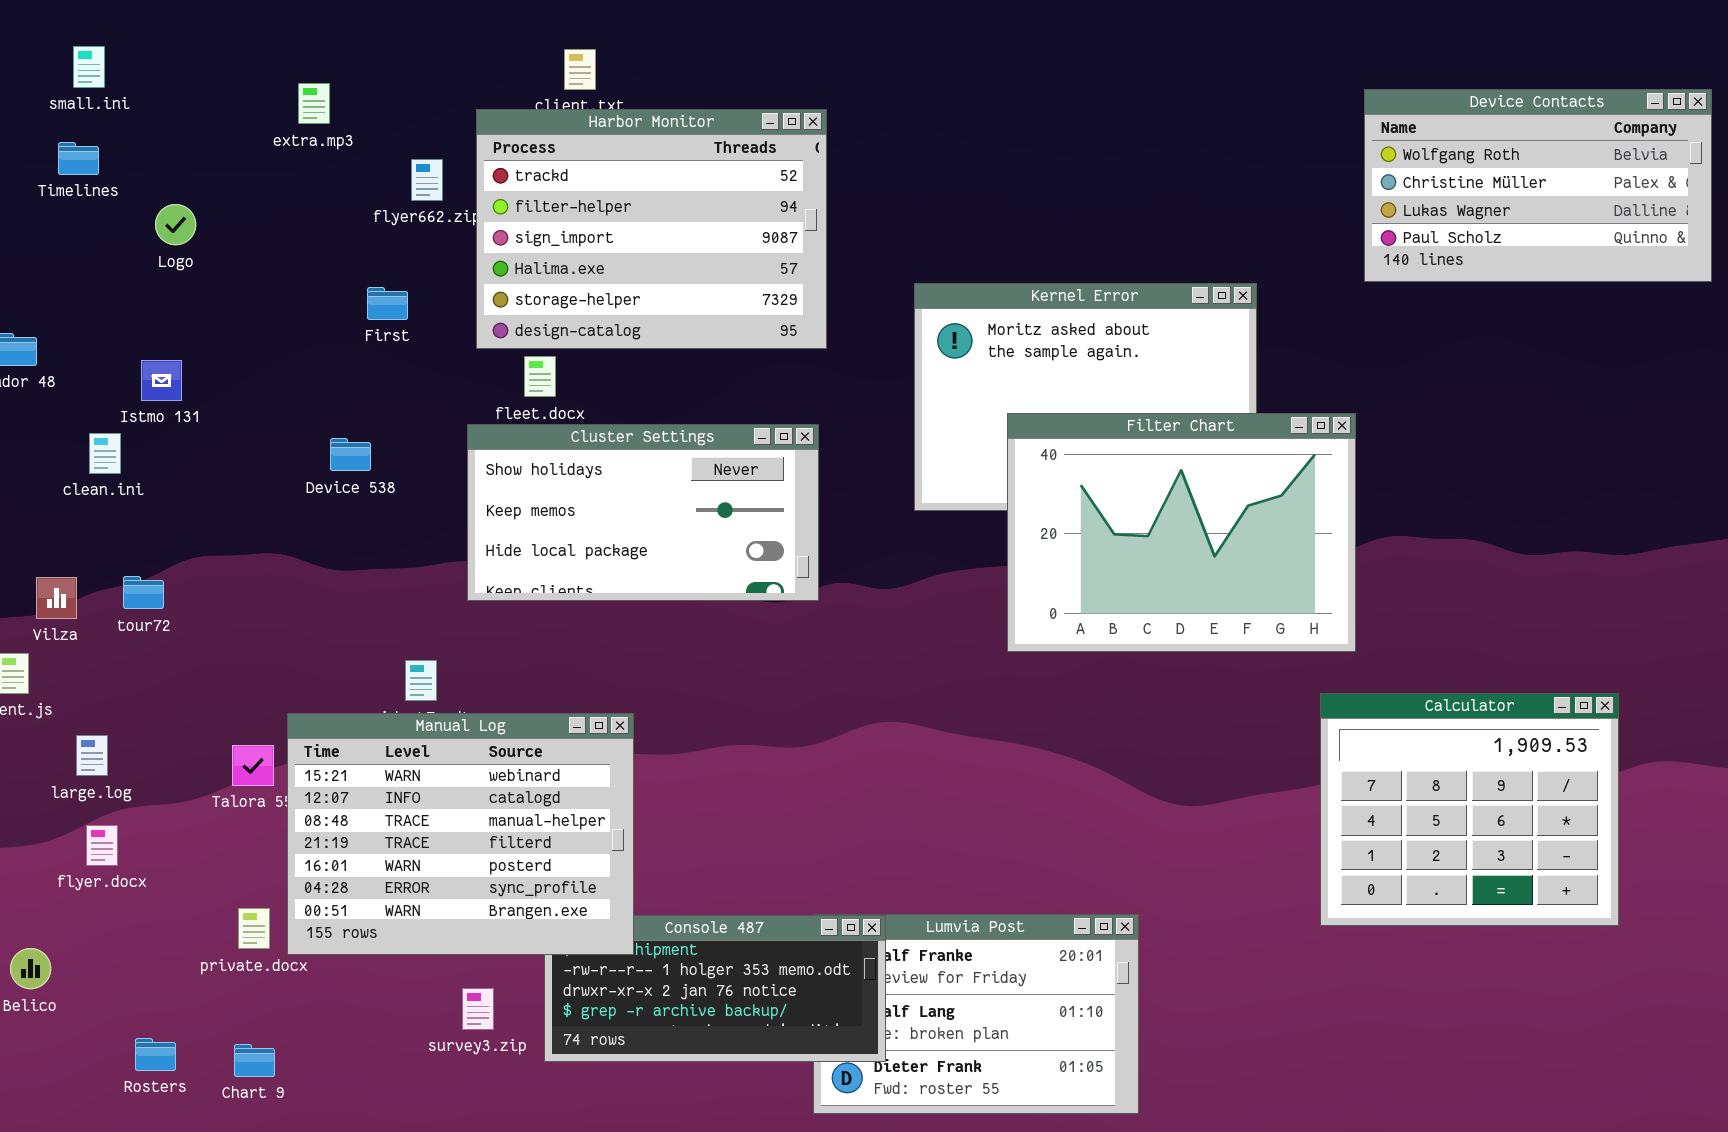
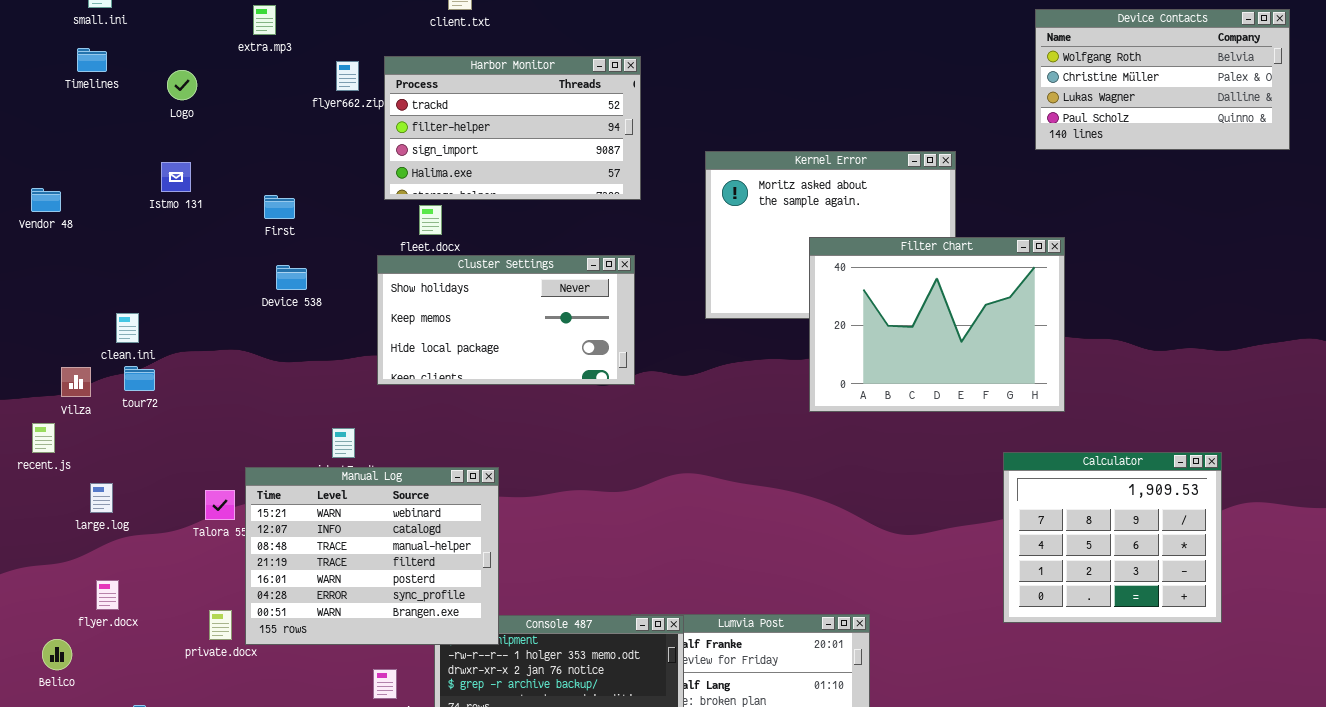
Harbor Monitor: [476,109,827,349] -> [384,56,641,200], resized
Logo: [155,204,196,245] -> [167,70,197,100], moved
First: [367,287,408,320] -> [264,195,295,219], moved
Istmo 131: [141,360,182,401] -> [161,162,191,192], moved
Filter Chart: [1007,413,1356,652] -> [809,237,1065,412], moved
clean.ini: [89,433,121,474] -> [116,313,139,343], moved
flyer.docx: [86,825,118,866] -> [96,580,119,610], moved

